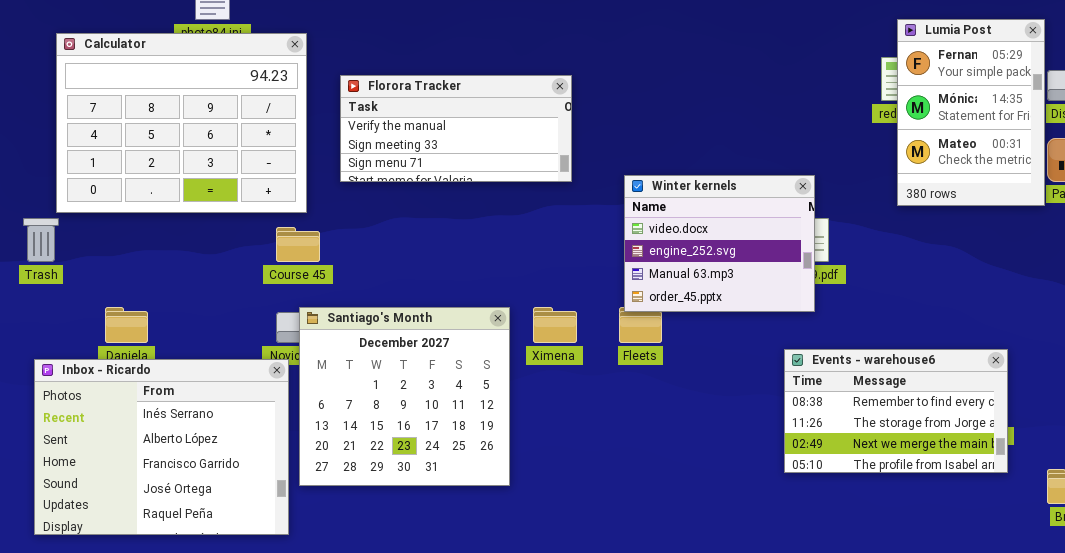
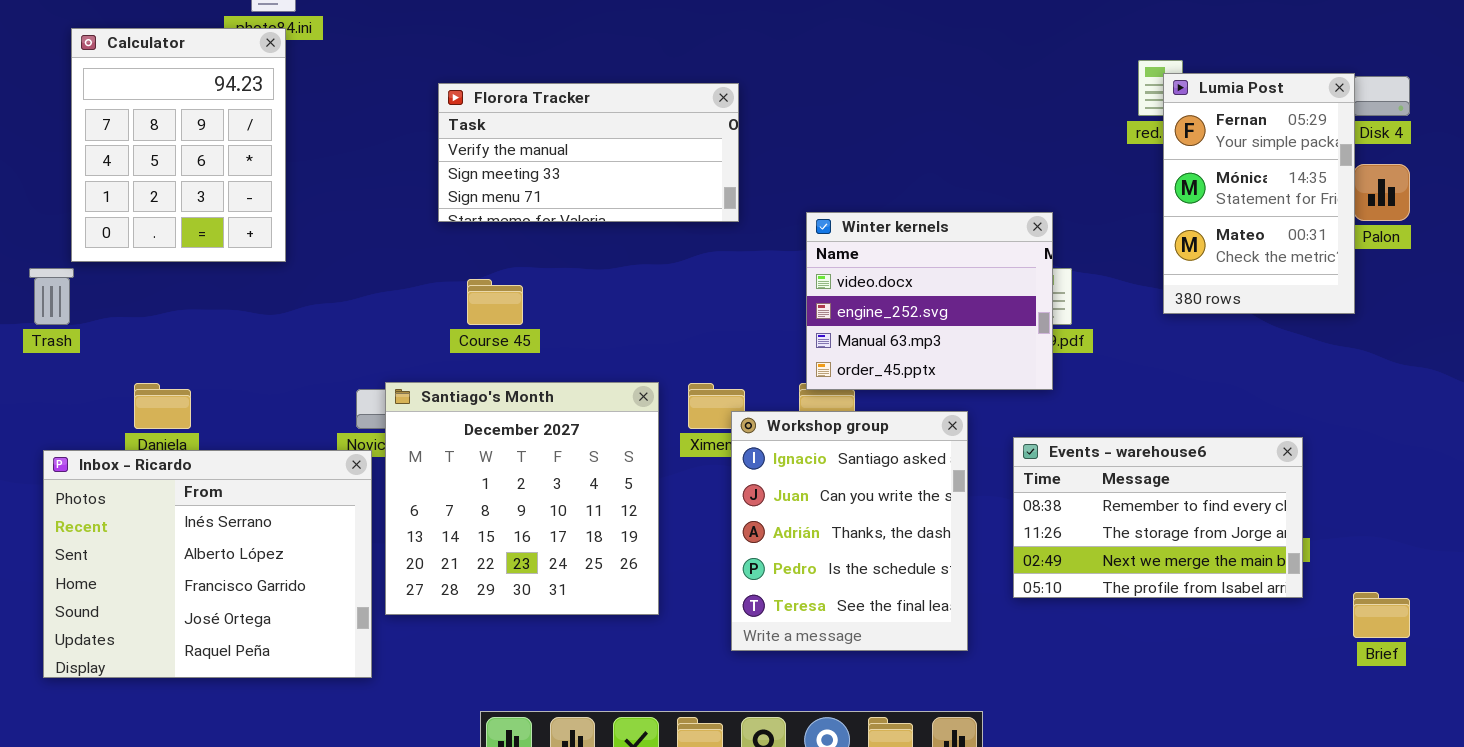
Lumia Post: [897,19,1045,206] -> [1163,73,1355,314], moved
Calculator: [56,33,307,213] -> [71,28,286,262], resized
Course 45: [276,227,320,262] -> [467,279,523,325], moved
Workshop group: none -> [731,411,968,651], opened

